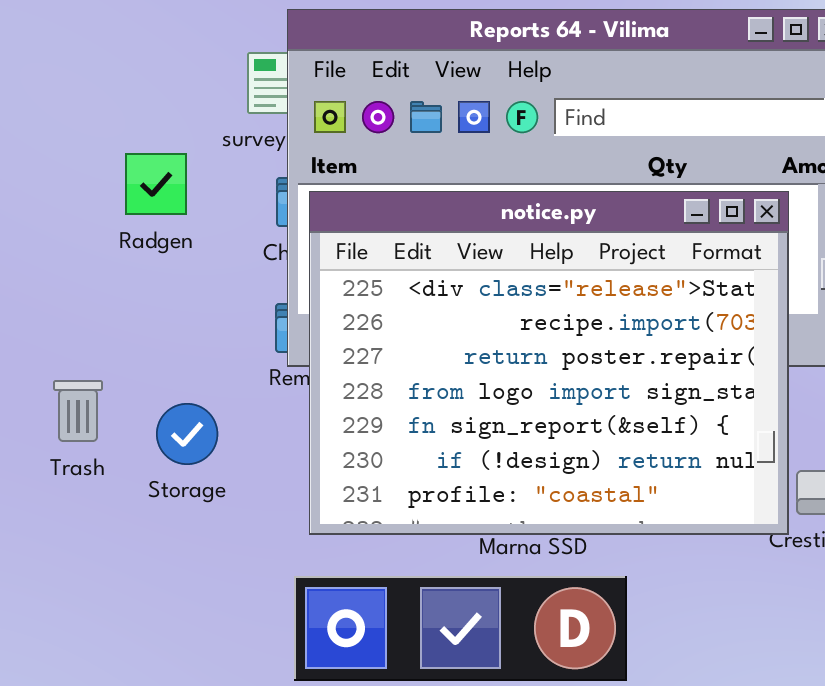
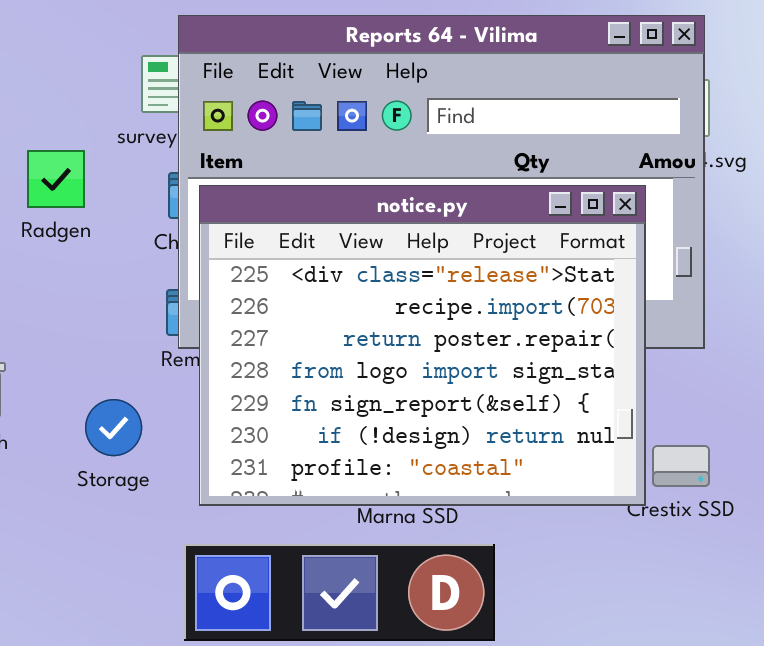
Storage: [156,403,218,465] -> [85,399,142,456], moved

